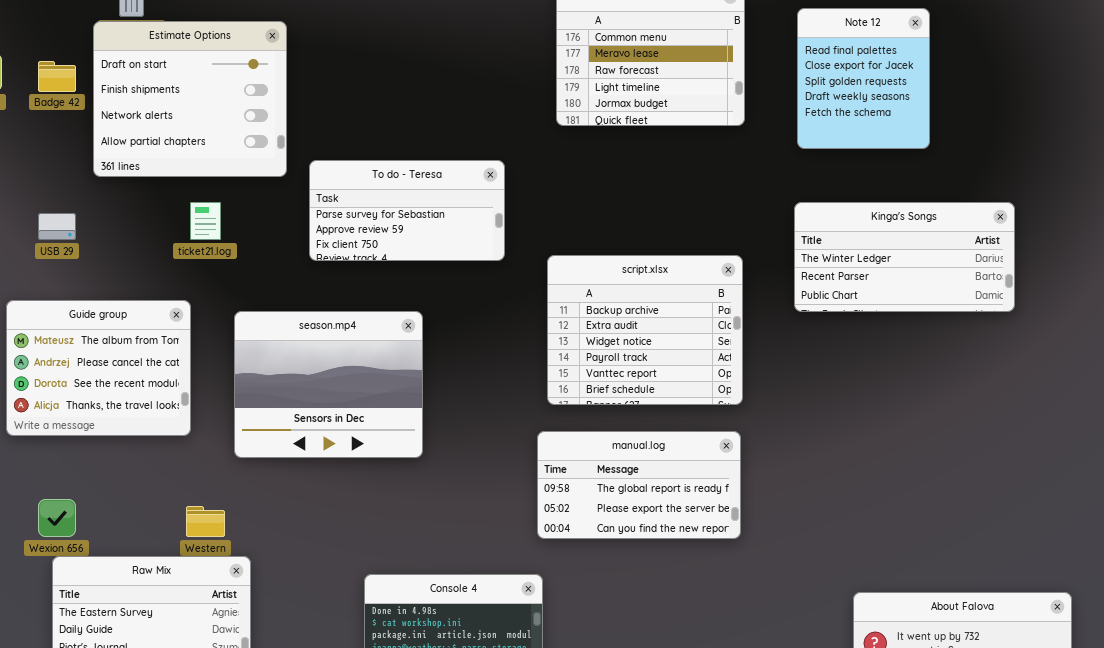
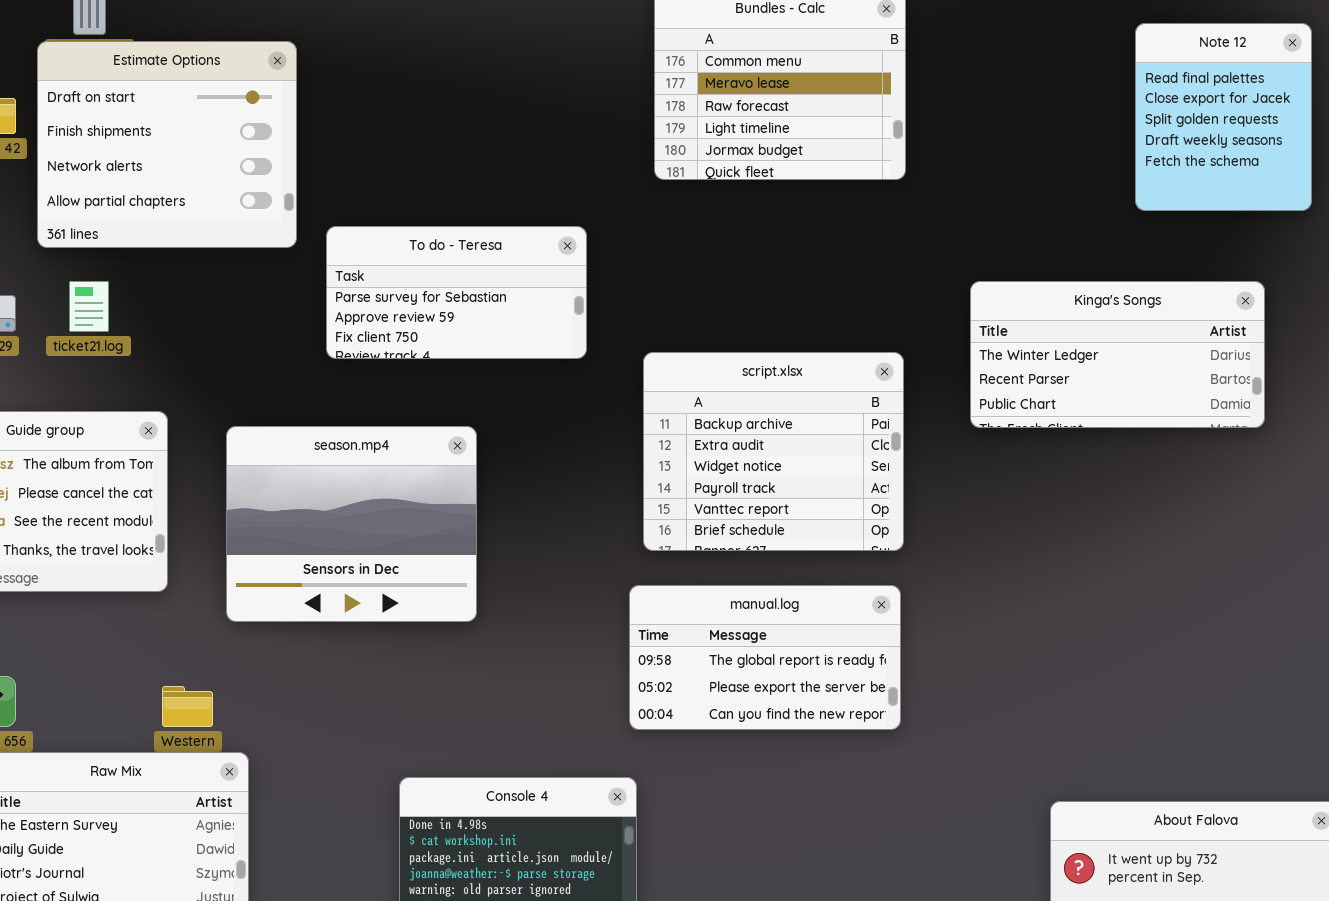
Note 12: [797,8,930,149] -> [1135,23,1312,211], moved
ticket21.log: [190,202,221,240] -> [69,281,109,332], moved

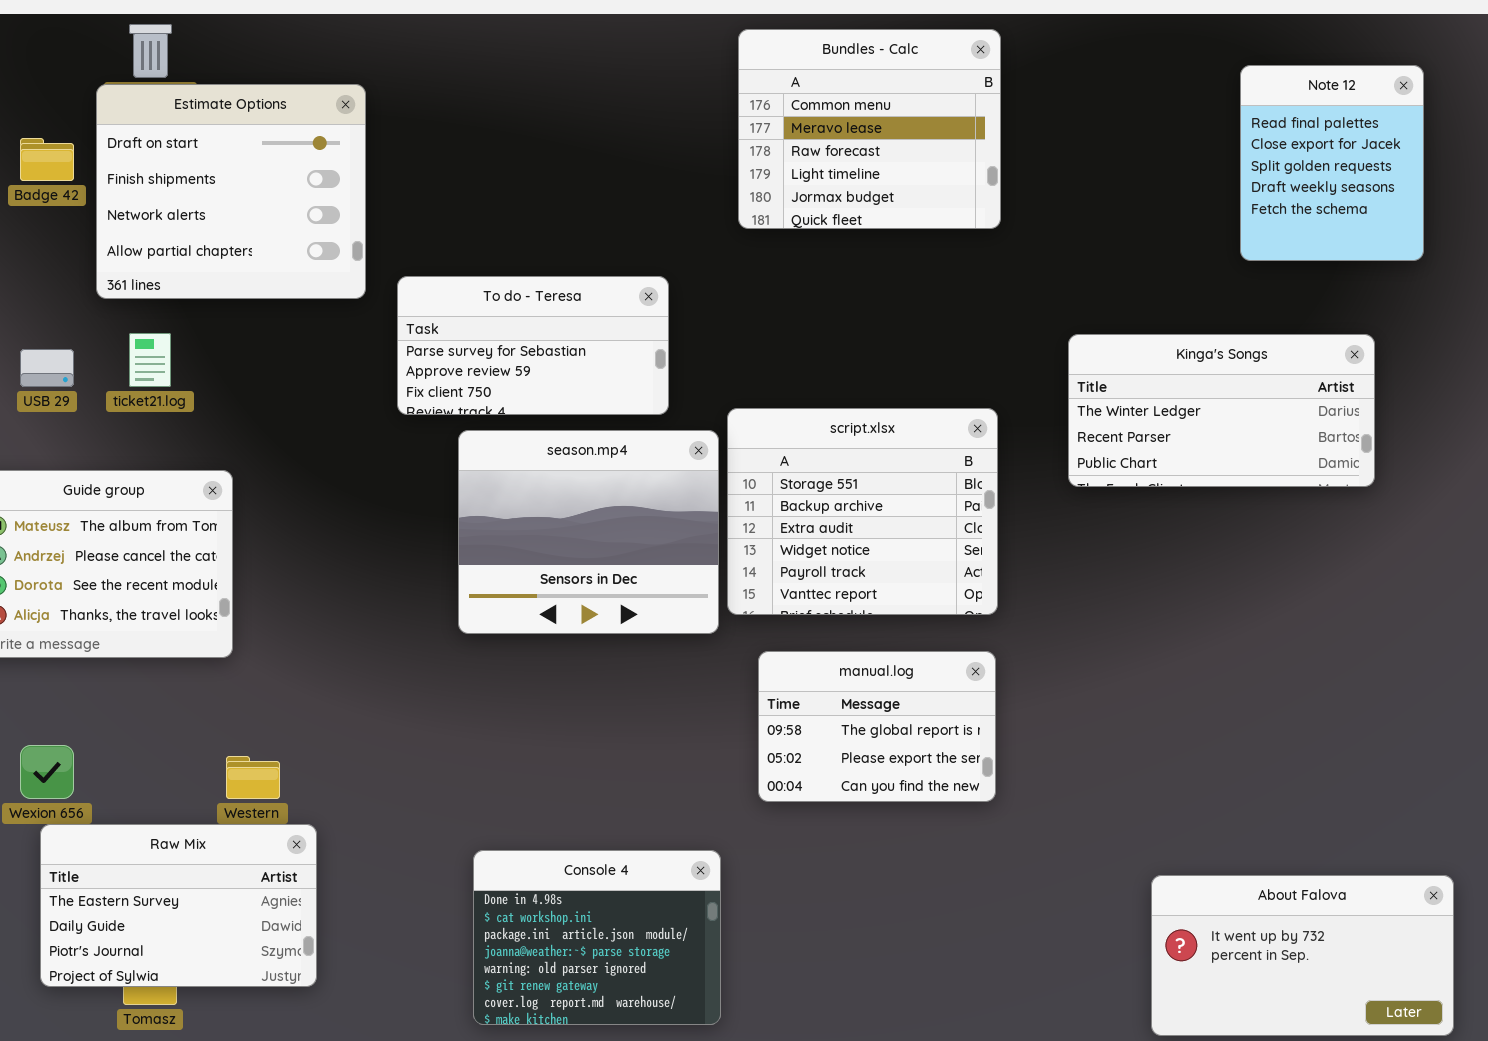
script.xlsx: [643,352,904,551] -> [727,408,998,615], scrolled up 1 row
season.mp4: [226,426,477,622] -> [458,430,719,634], moved
manual.log: [629,585,901,730] -> [758,651,996,802], resized

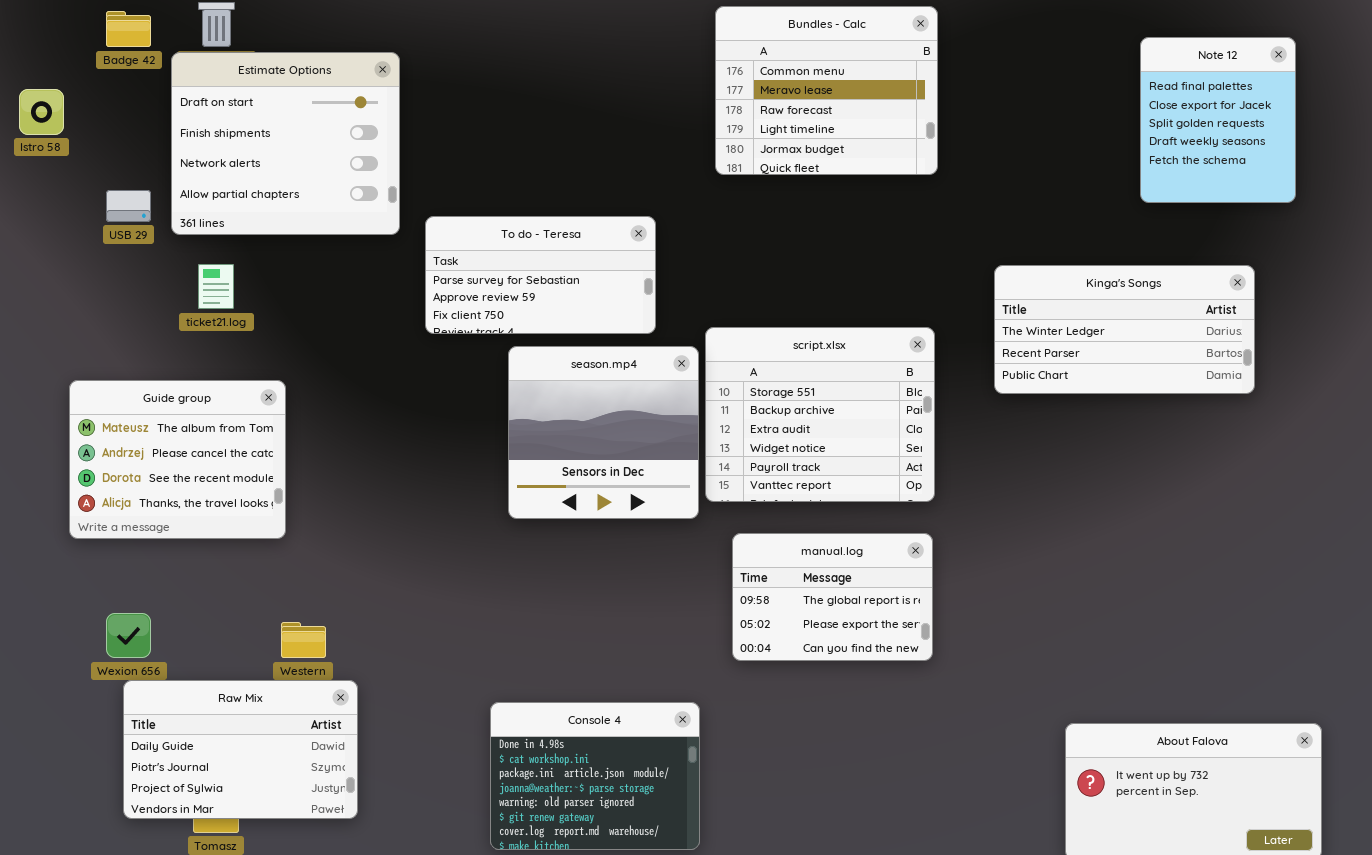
Badge 42: [20,138,74,181] -> [106,11,151,47], moved
USB 29: [20,349,74,387] -> [106,190,151,222], moved
season.mp4: [458,430,719,634] -> [508,346,699,519], resized
Raw Mix: [40,824,317,987] -> [123,680,358,819], scrolled down 1 row

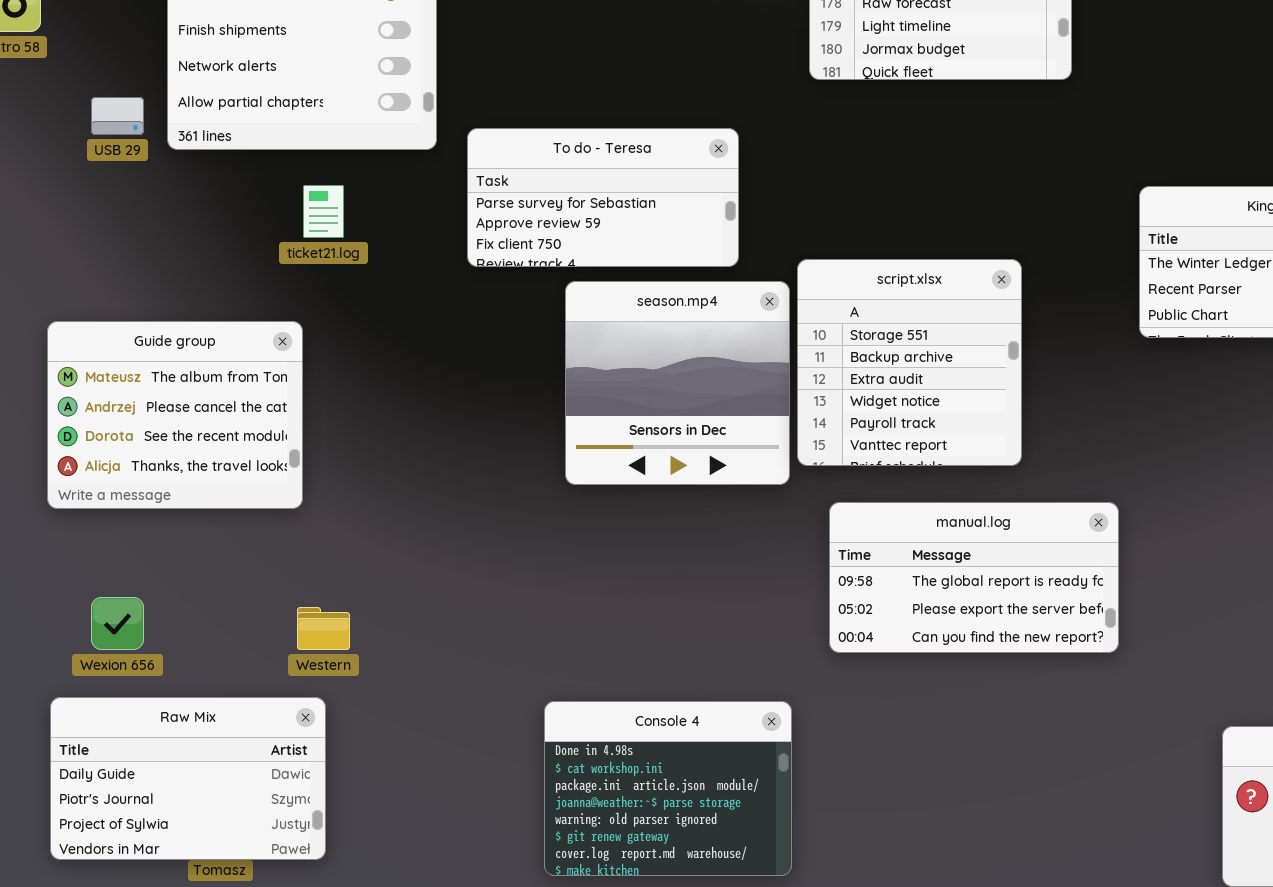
ticket21.log: [198,264,234,309] -> [303,185,344,238], moved
script.xlsx: [705,327,935,502] -> [797,259,1022,466], resized
manual.log: [732,533,933,661] -> [829,502,1119,653], resized
Raw Mix: [123,680,358,819] -> [50,697,326,860], moved

